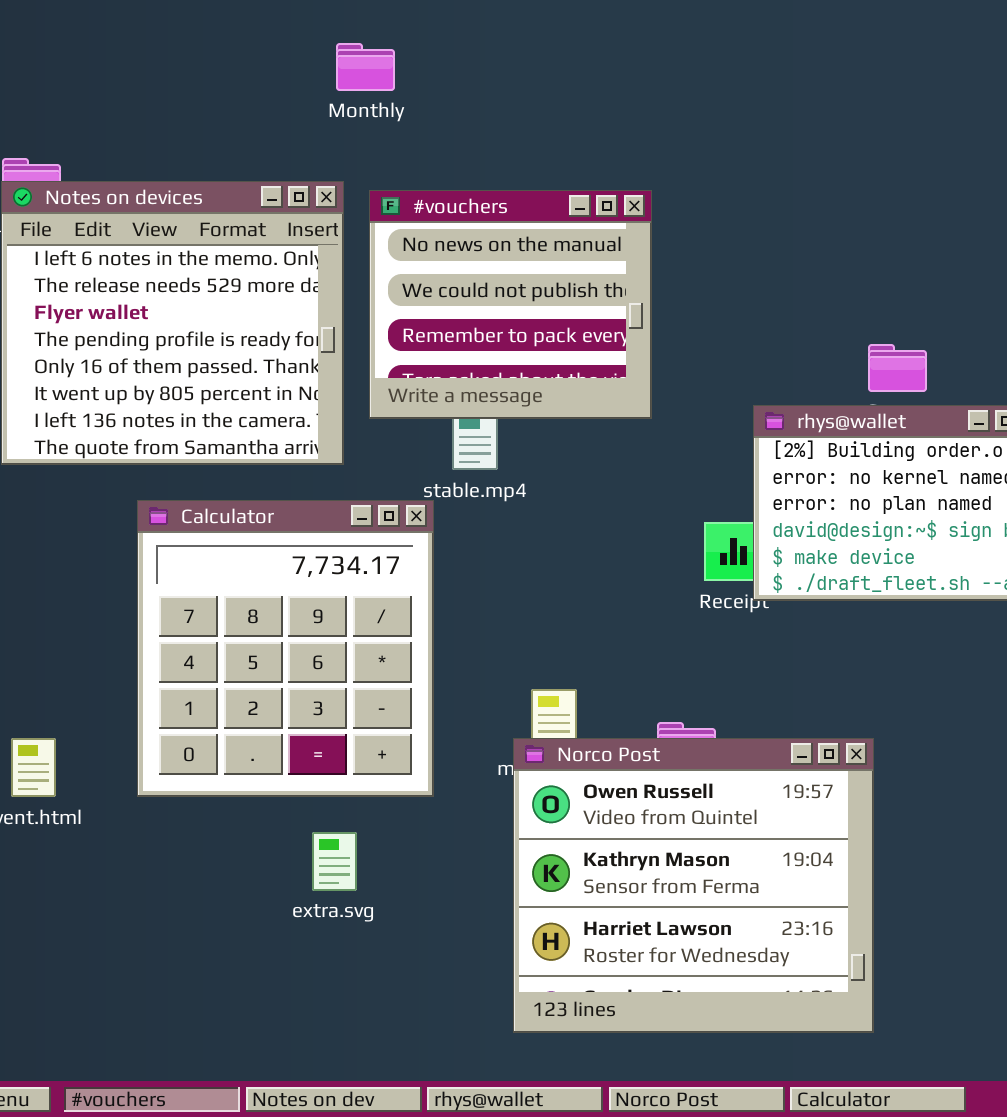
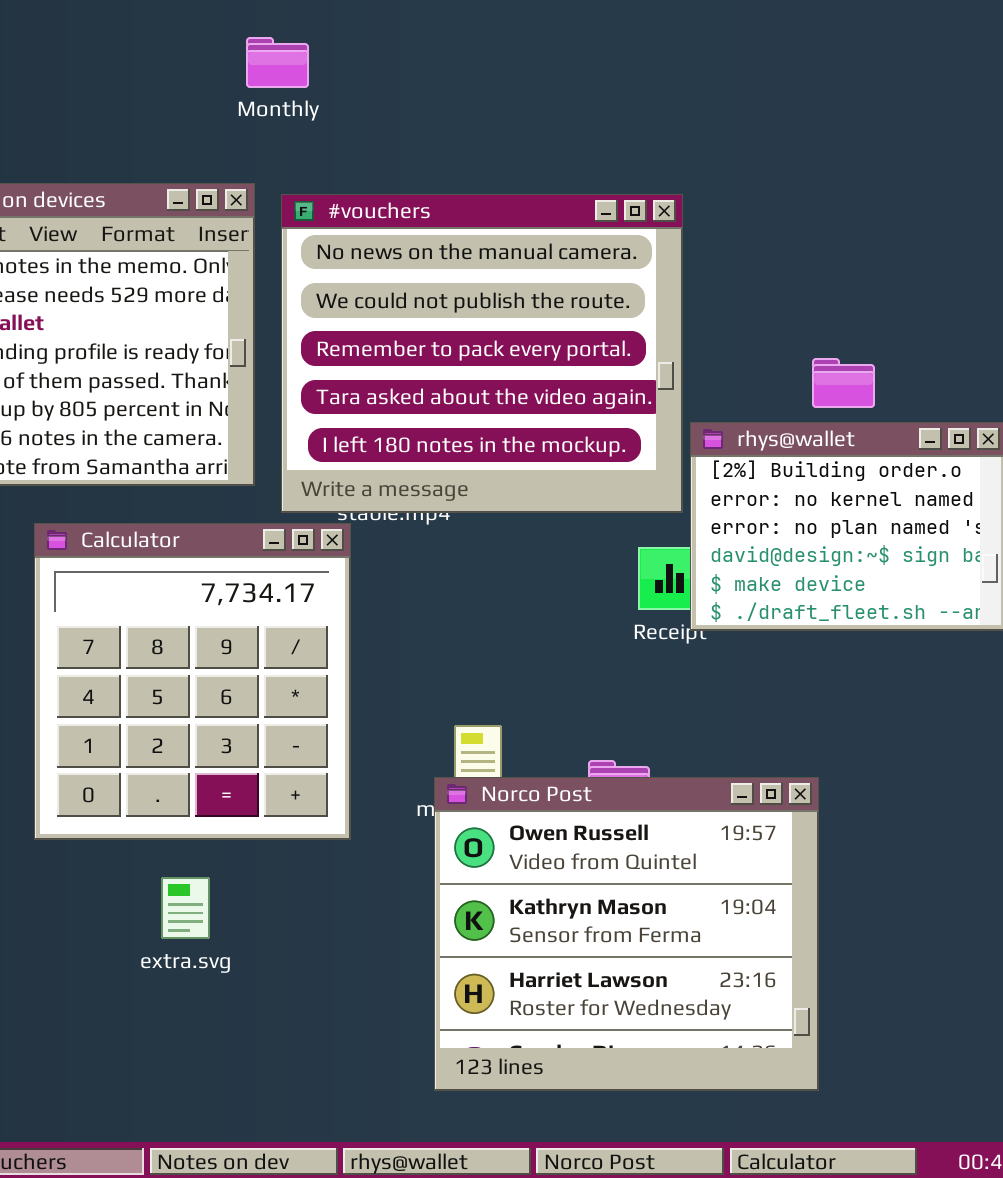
#vouchers: [369,190,652,419] -> [281,194,683,513], resized
extra.svg: [312,832,357,891] -> [161,877,210,939], moved

